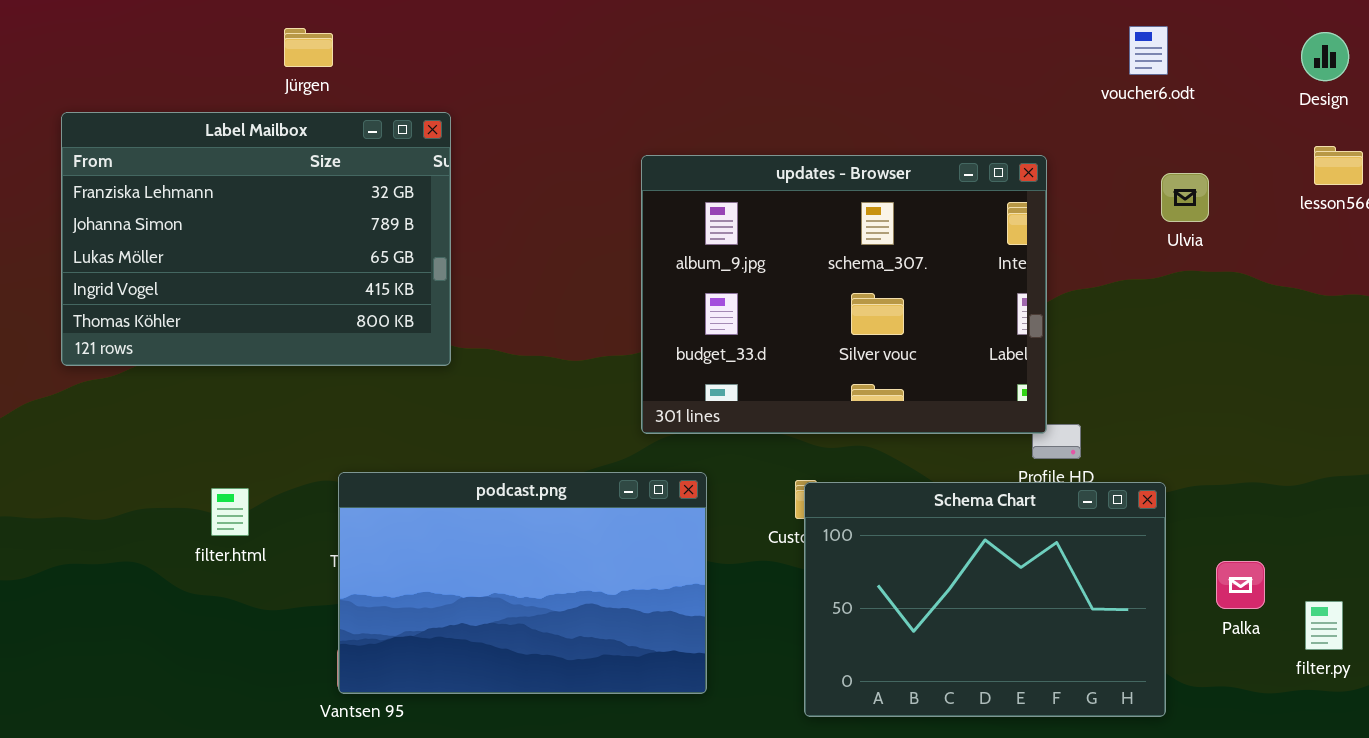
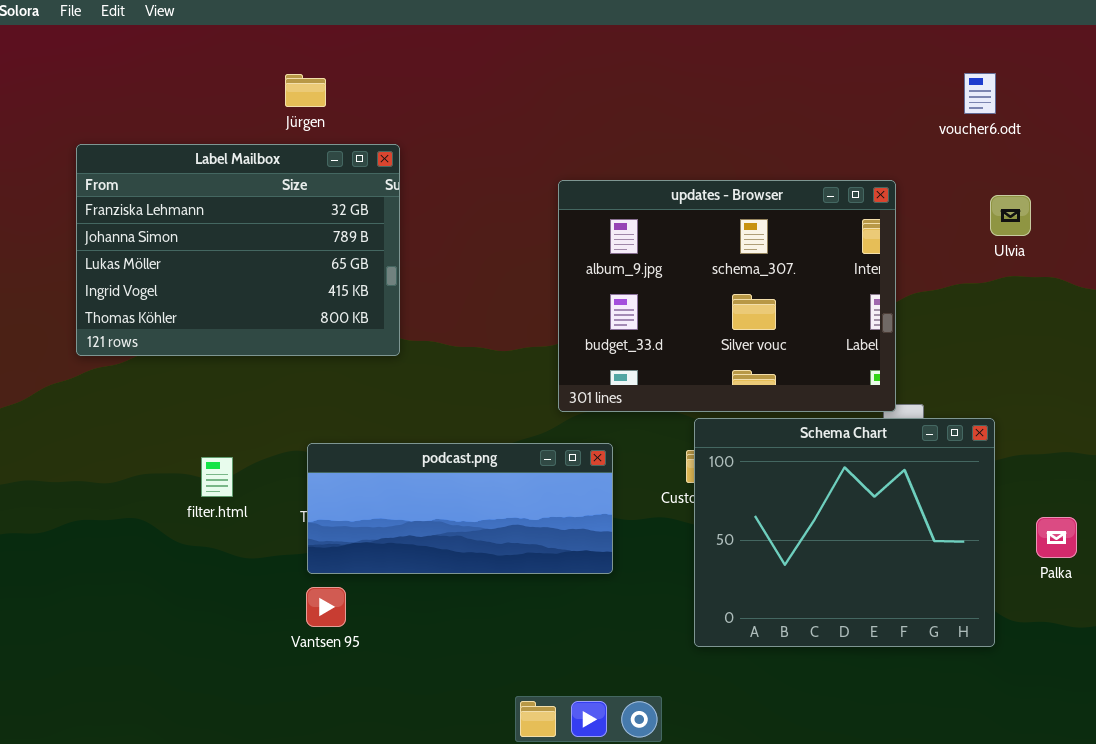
Jürgen: [284,28,333,67] -> [285,74,326,107], moved
podcast.png: [338,472,707,694] -> [307,443,613,574], resized
Schema Chart: [804,482,1166,717] -> [694,418,995,647], resized

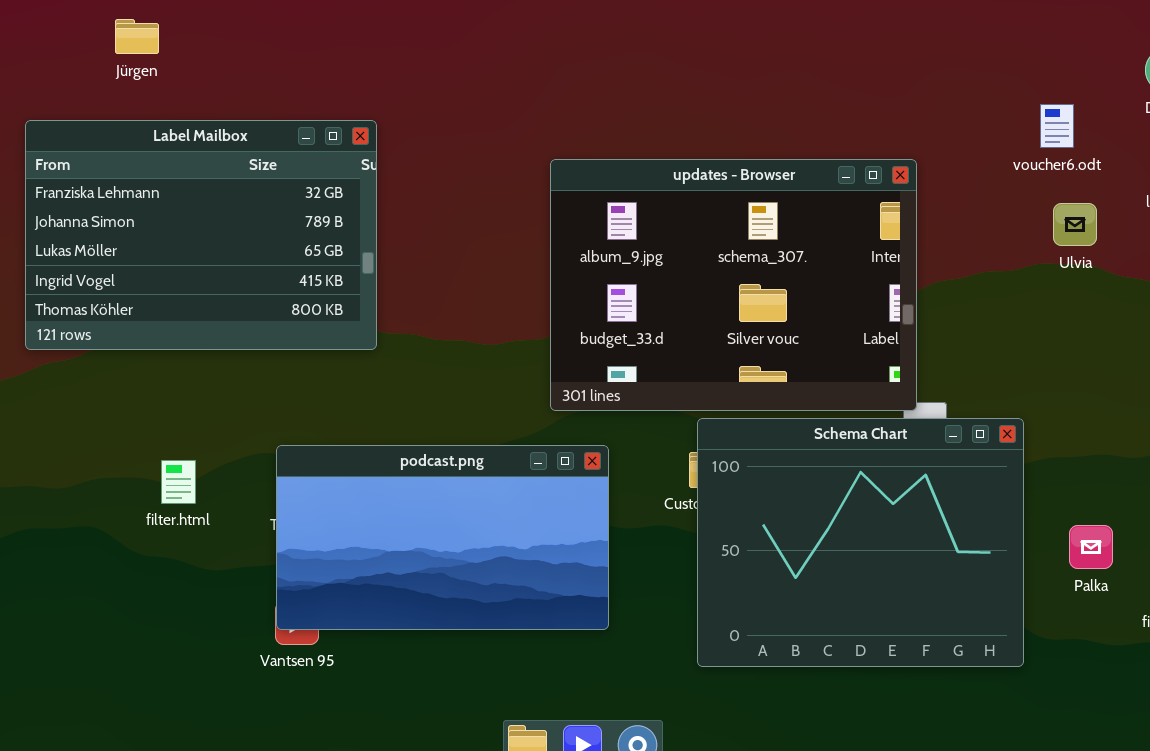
voucher6.odt: [964,73,996,114] -> [1040,104,1074,148], moved
Jürgen: [285,74,326,107] -> [115,19,159,54], moved
Ulvia: [990,195,1031,236] -> [1053,203,1097,246], moved
podcast.png: [307,443,613,574] -> [276,445,609,630], resized

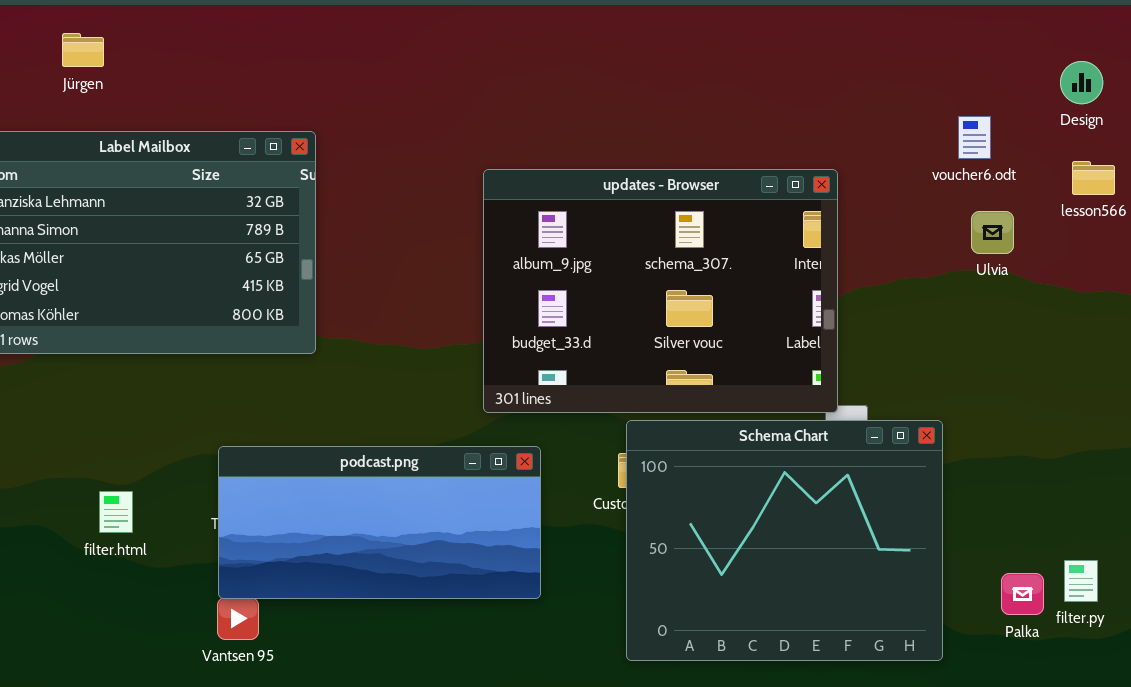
podcast.png: [276,445,609,630] -> [218,446,541,599], resized
filter.html: [161,460,196,504] -> [99,491,133,533], moved
Palka: [1069,525,1113,569] -> [1001,573,1044,615], moved

